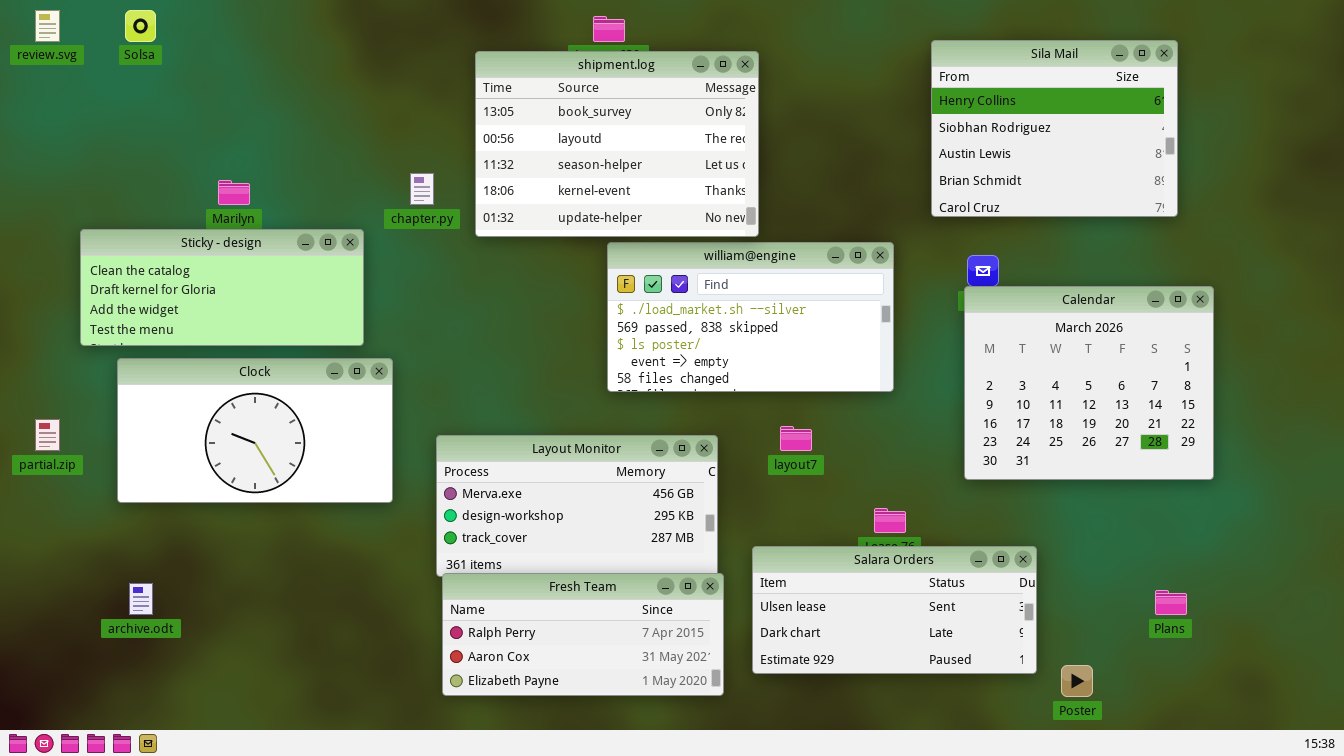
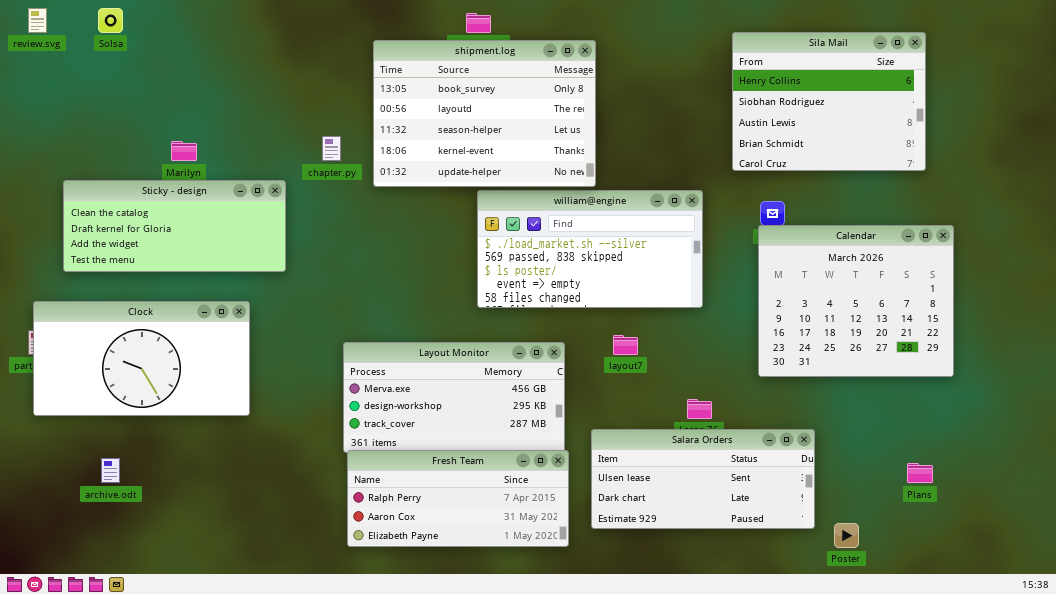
Clock: [117,358,393,503] -> [33,301,250,416], moved

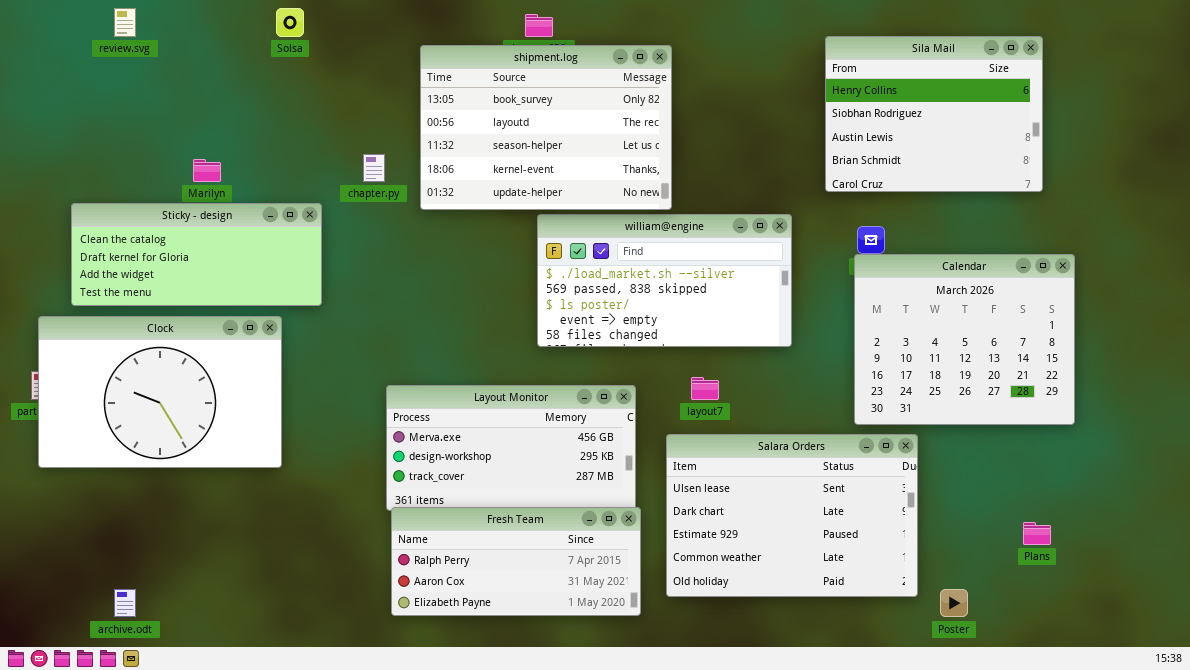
review.svg: [28,8,47,33] -> [114,8,136,37], moved
Solsa: [98,8,123,33] -> [276,8,304,37], moved
Clock: [33,301,250,416] -> [38,316,282,468], resized
Salara Orders: [591,429,815,529] -> [666,434,918,597], resized
archive.odt: [101,458,120,483] -> [114,589,136,617], moved

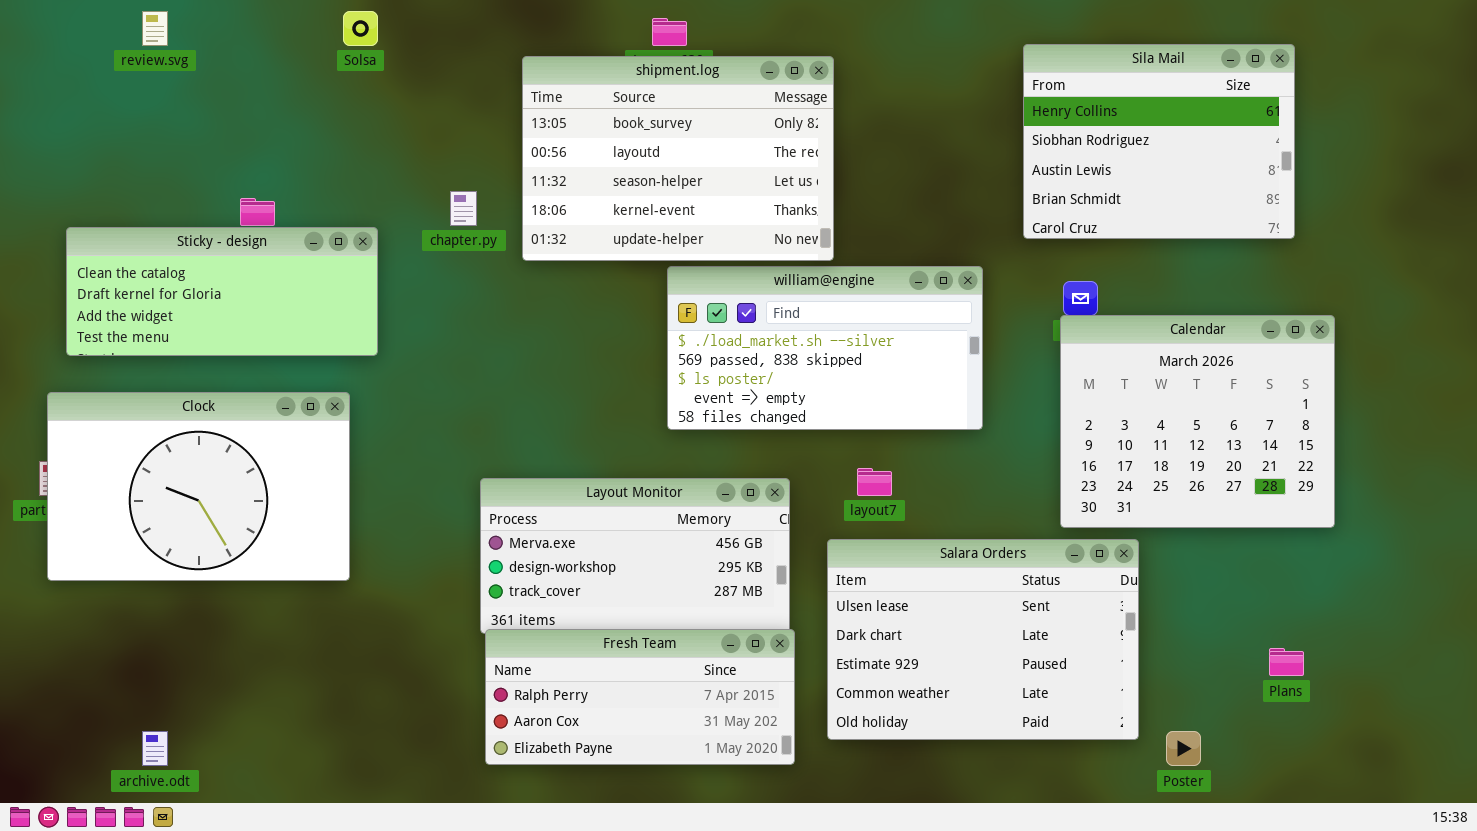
Sticky - design: [71,203,322,306] -> [66,227,378,356], moved

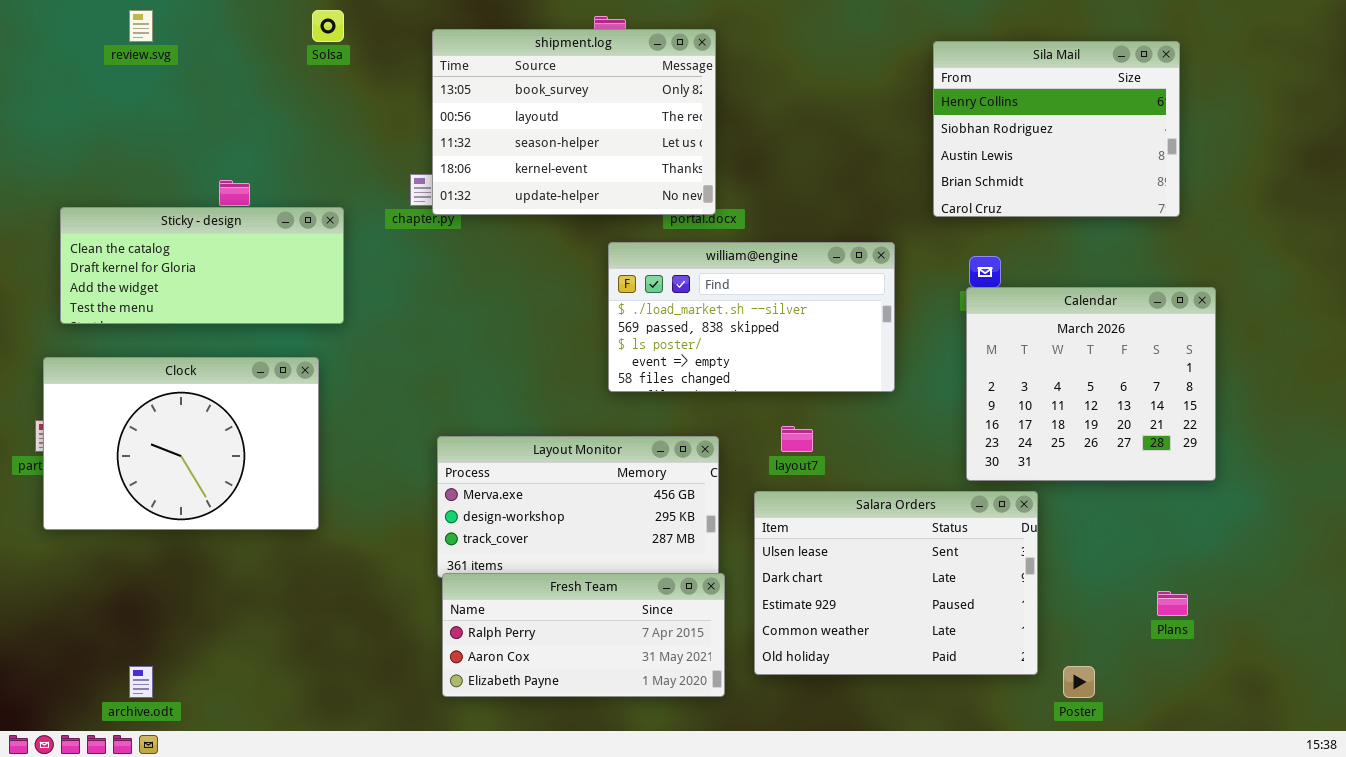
shipment.log: [522,56,834,261] -> [432,29,716,215], moved

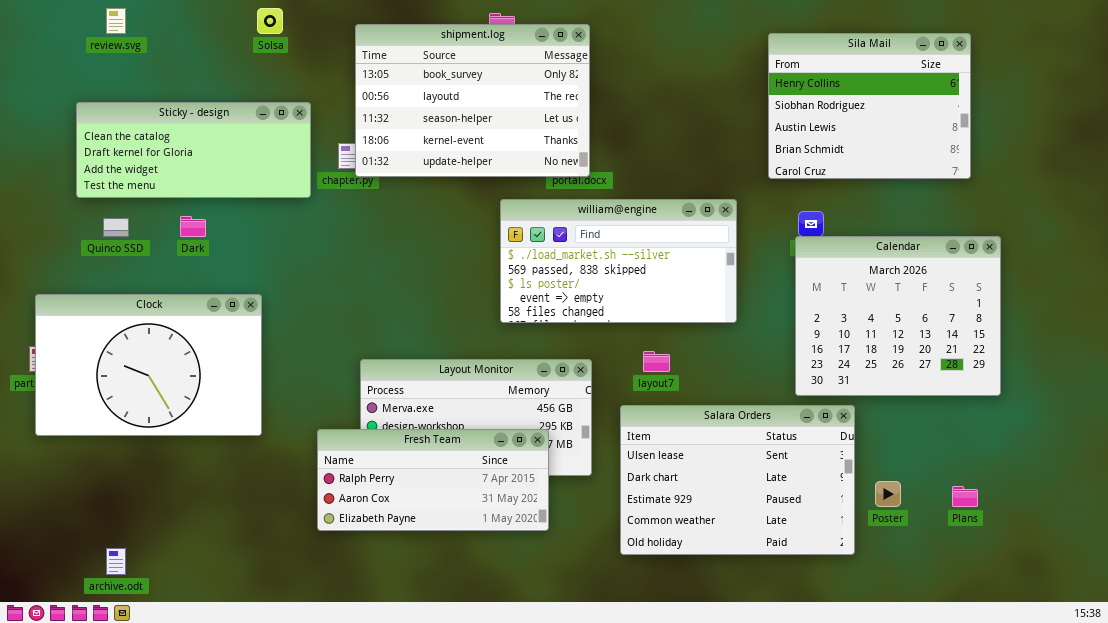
Sticky - design: [60,207,344,324] -> [76,102,311,198], moved
Fresh Team: [442,573,725,697] -> [317,429,549,531], moved
Poster: [1063,666,1095,698] -> [875,481,901,507], moved

